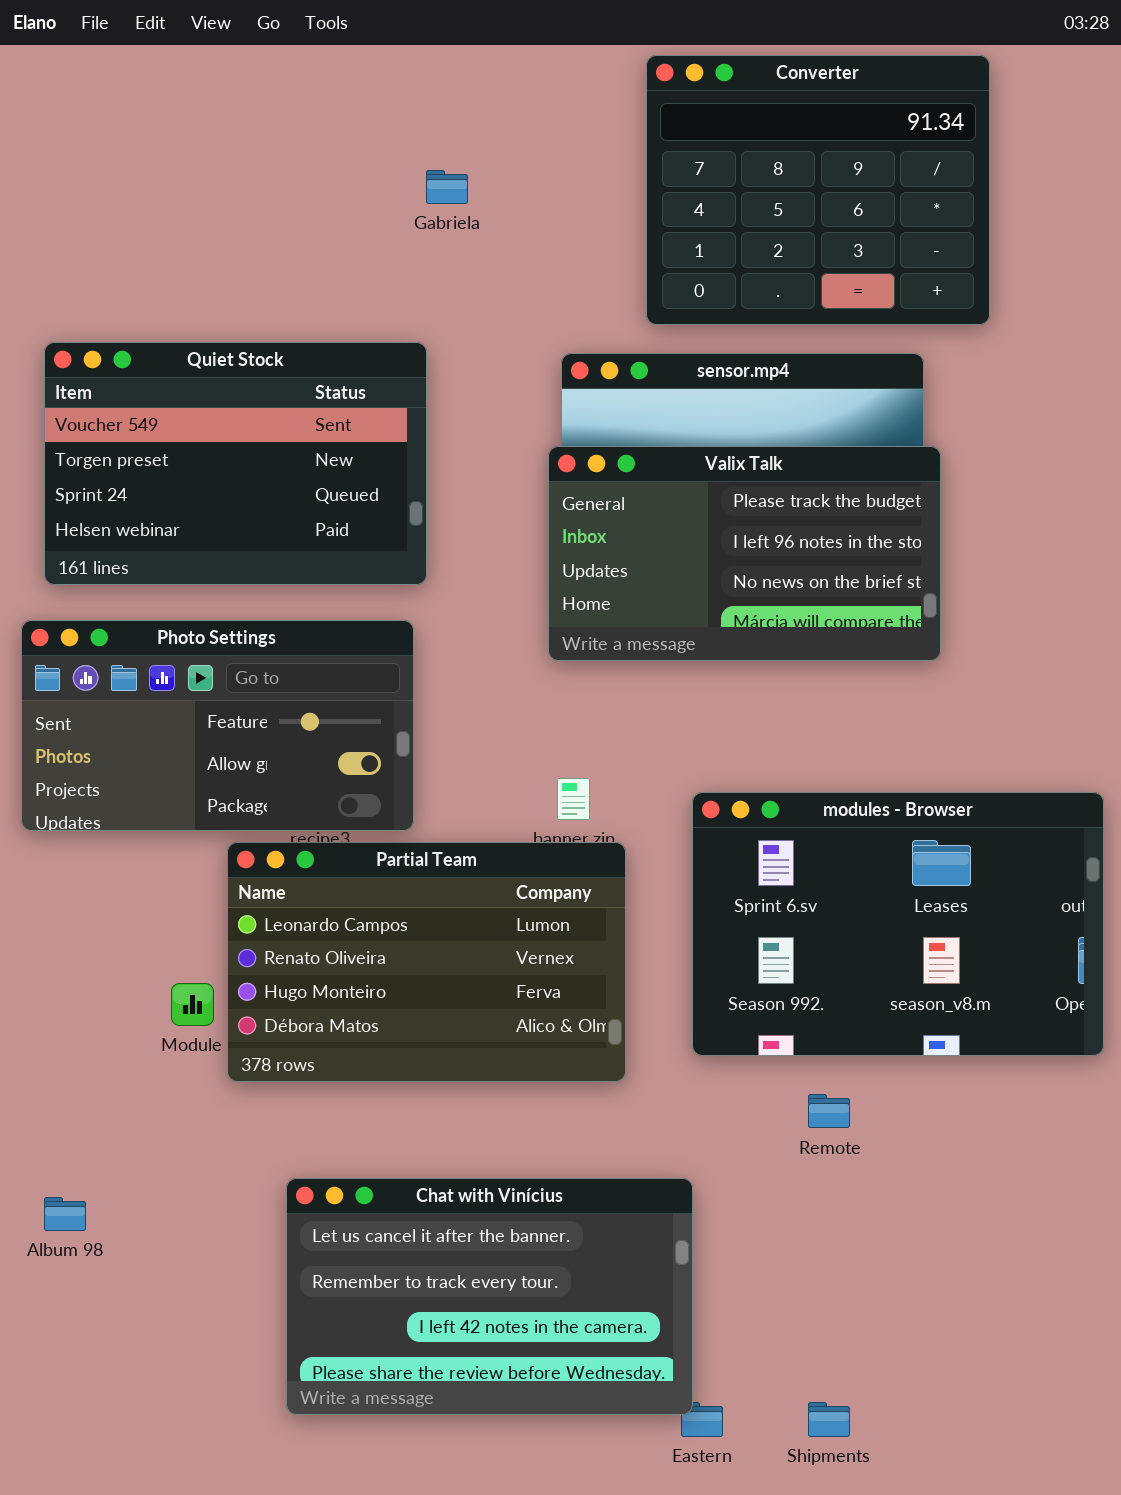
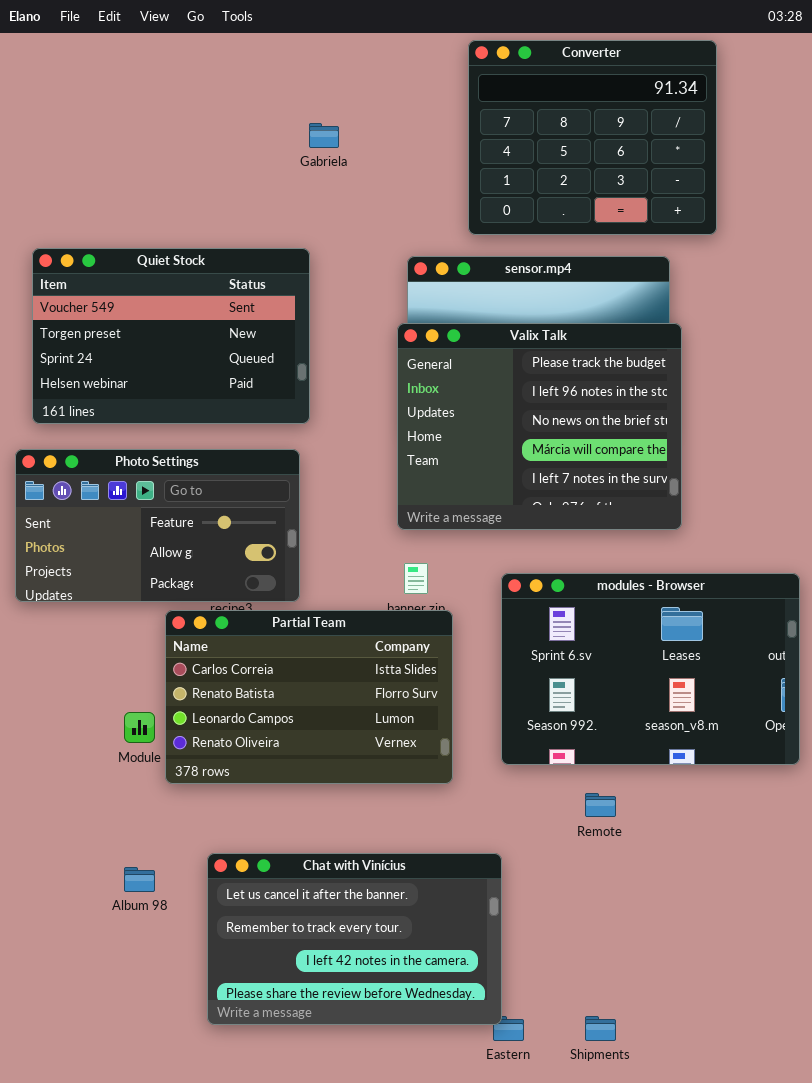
Valix Talk: [548,446,941,661] -> [397,323,682,530], resized
Partial Team: [227,842,626,1082] -> [165,610,453,784], scrolled up 2 rows
Album 98: [44,1197,86,1231] -> [124,867,155,892], moved

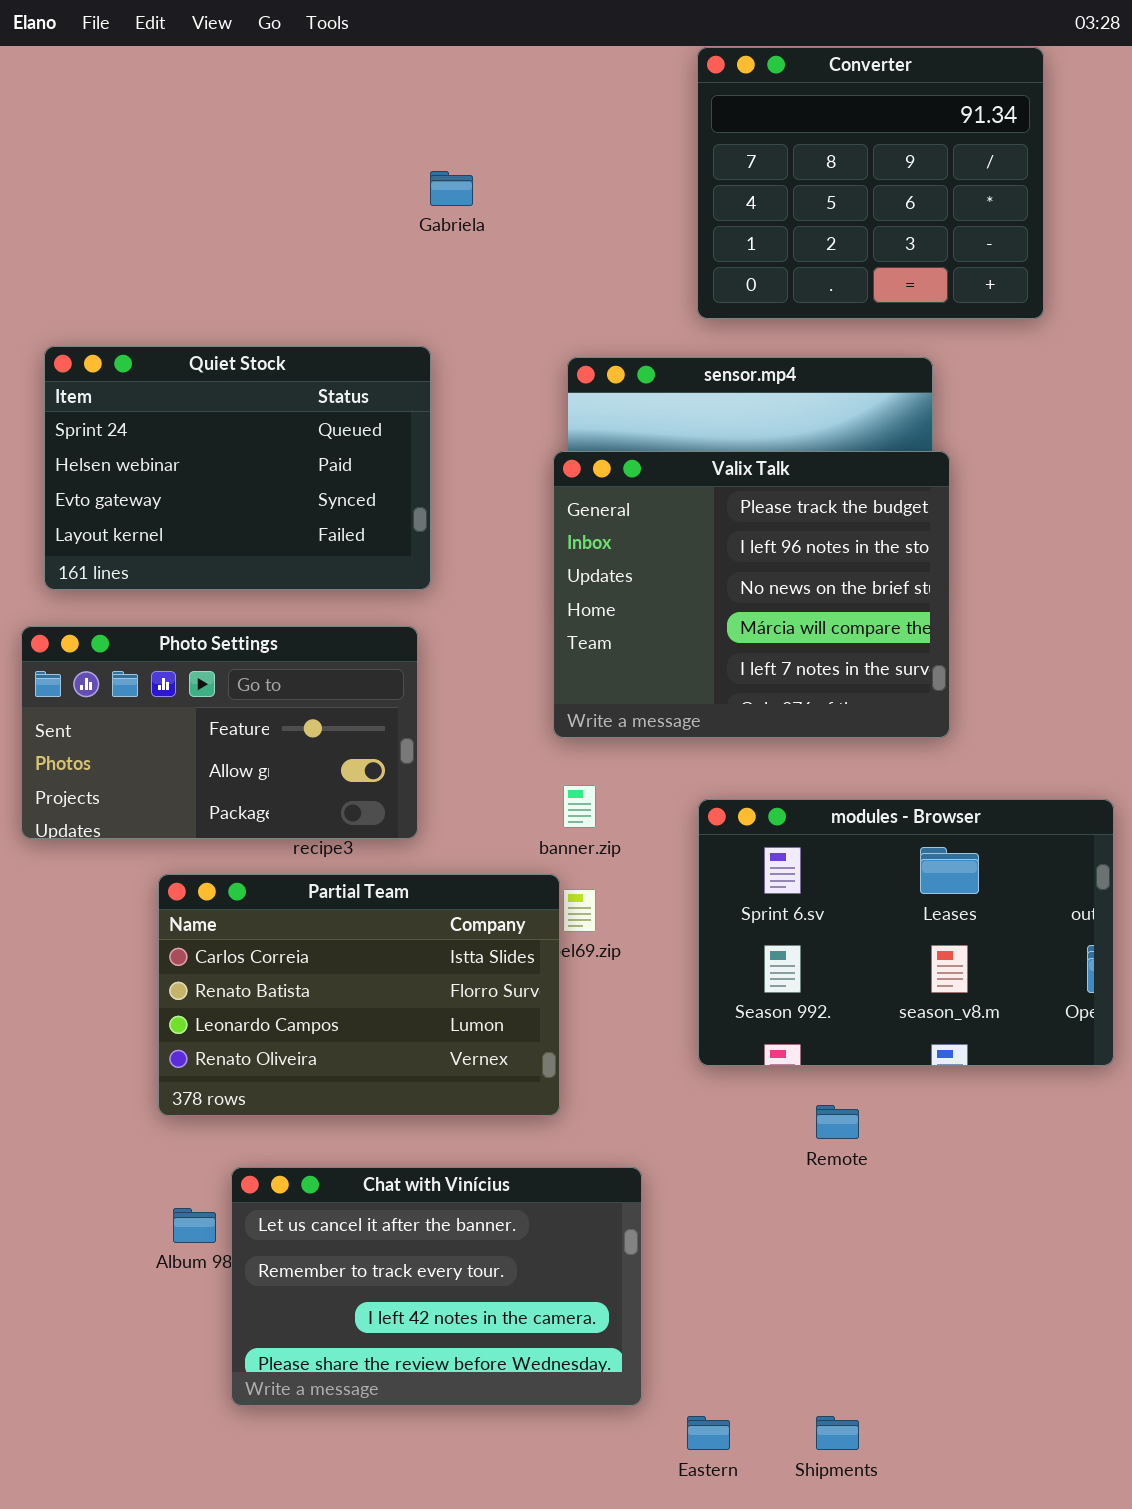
Converter: [468,40,717,235] -> [697,47,1044,319], moved
Quiet Stock: [32,248,310,424] -> [44,346,431,590], scrolled down 2 rows
Partial Team: [165,610,453,784] -> [158,874,560,1116], moved
Chat with Vinícius: [207,853,502,1025] -> [231,1167,642,1406], moved

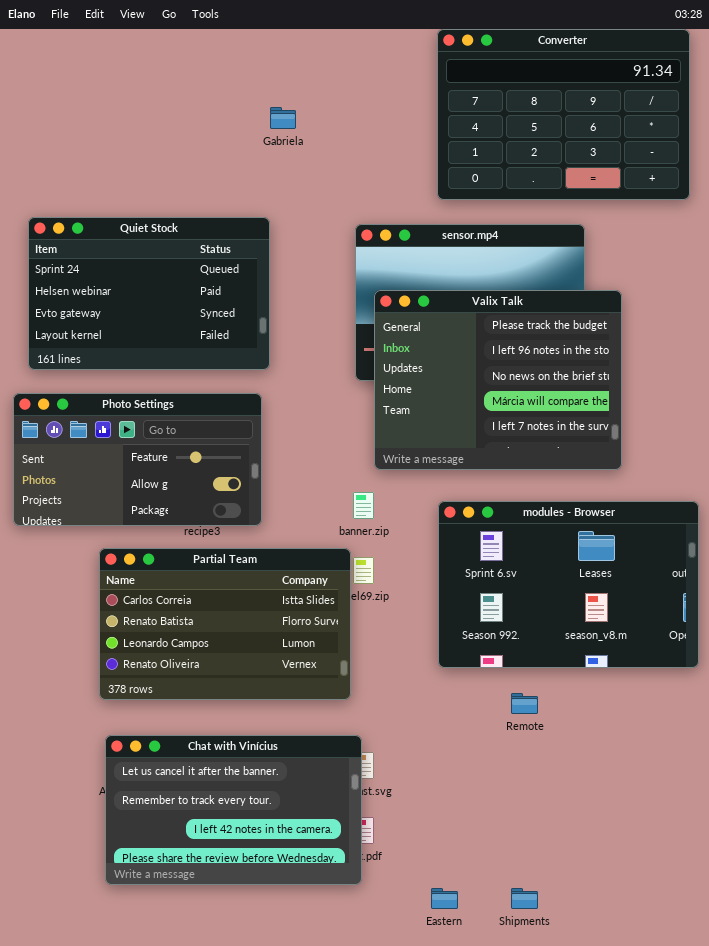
Converter: [697,47,1044,319] -> [437,29,690,200], resized
Valix Talk: [553,451,950,738] -> [374,290,622,470], moved
Chat with Vinícius: [231,1167,642,1406] -> [105,735,362,885], moved

